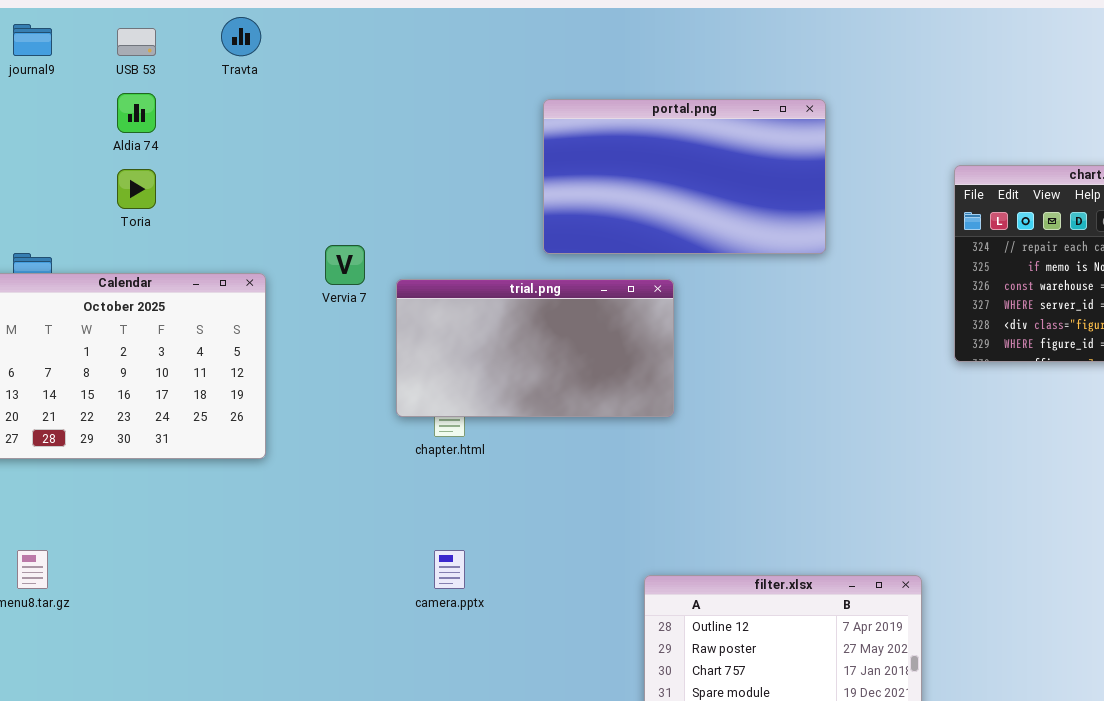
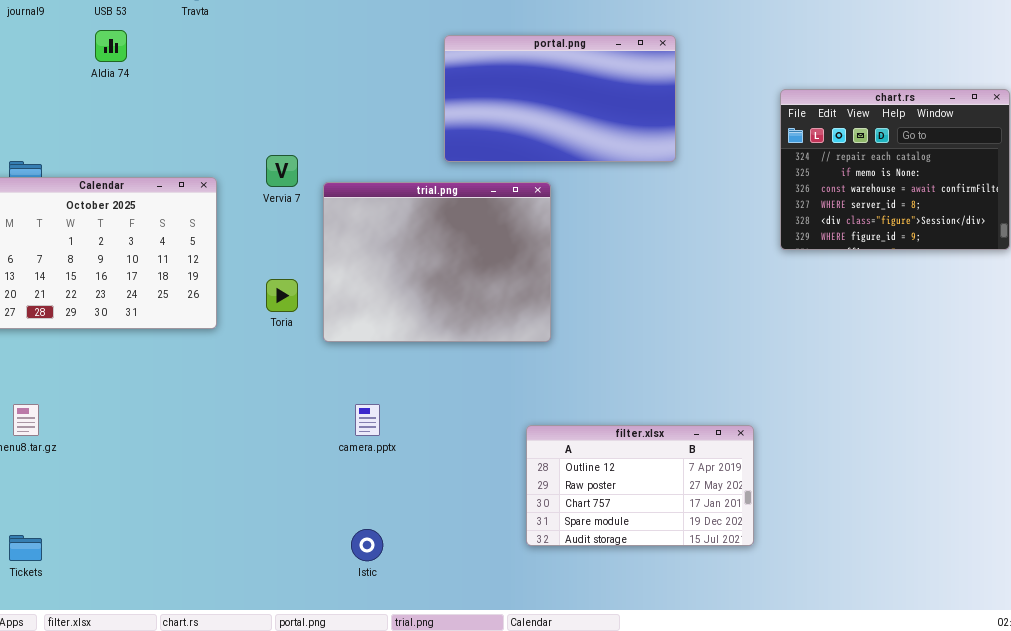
Toria: [117,169,156,209] -> [266,279,298,312], moved
trial.png: [396,279,674,417] -> [323,182,551,342], resized

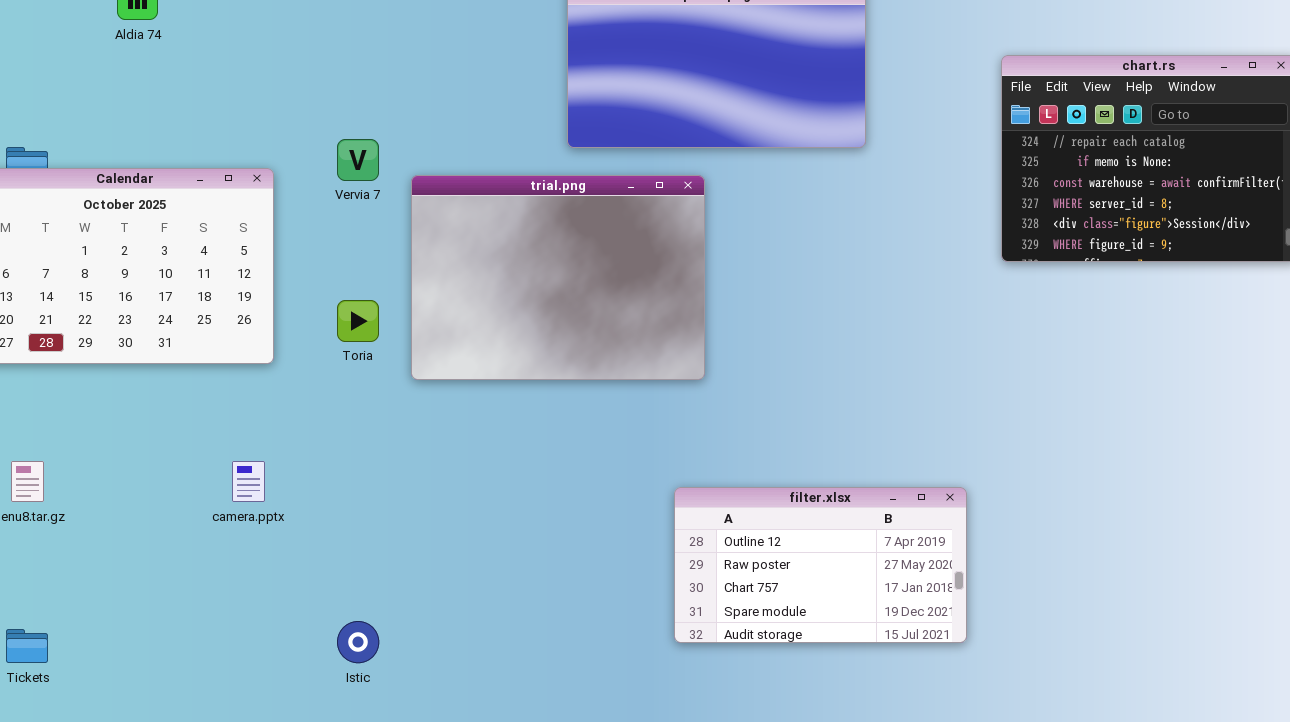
camera.pptx: [355,404,380,436] -> [232,461,265,502], moved
Istic: [351,529,383,561] -> [337,621,379,663], moved

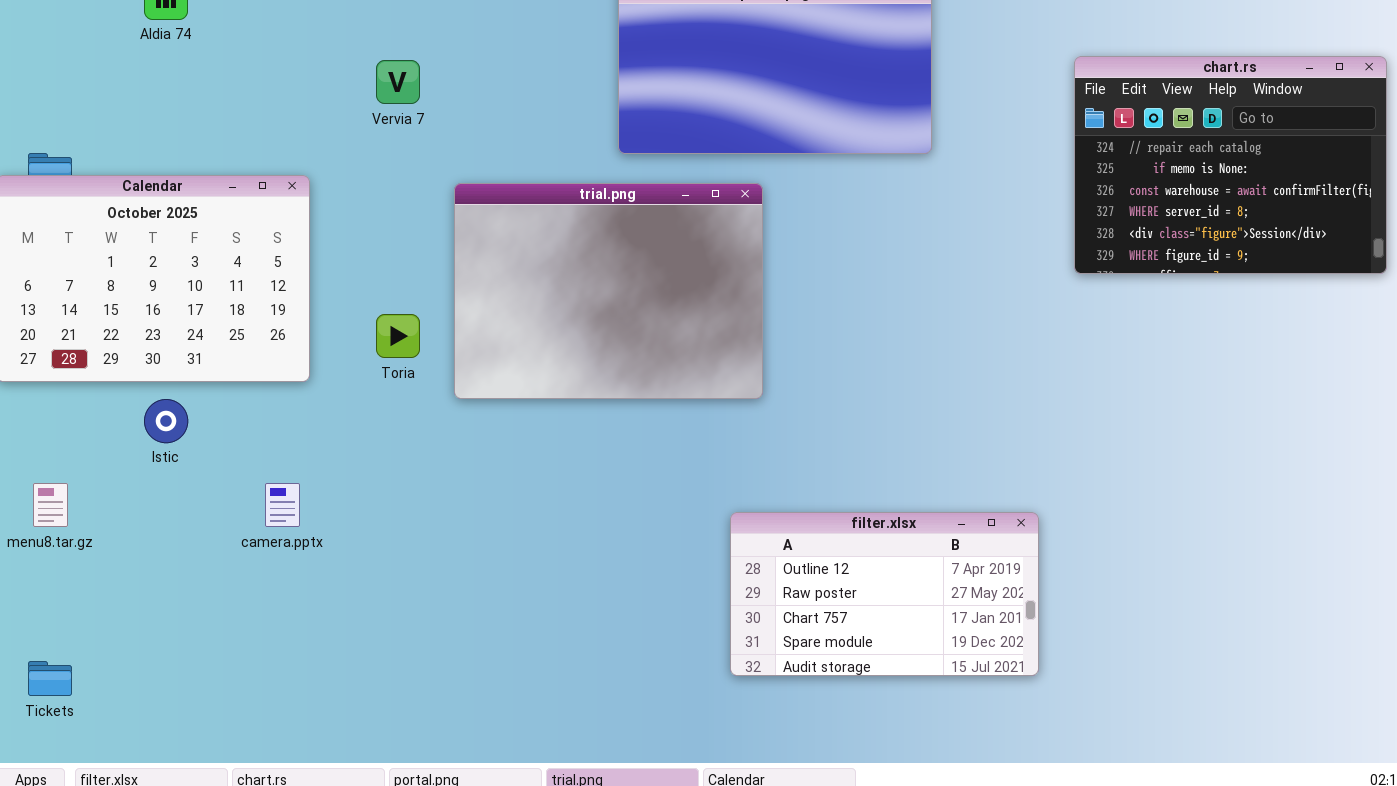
Vervia 7: [337,139,379,181] -> [376,60,420,104], moved
Istic: [337,621,379,663] -> [144,399,188,443], moved

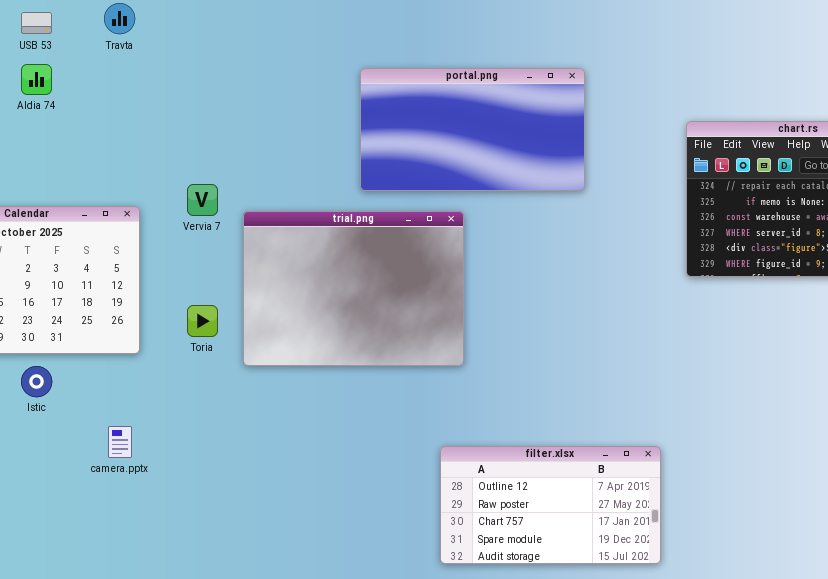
Vervia 7: [376,60,420,104] -> [187,184,218,216], moved

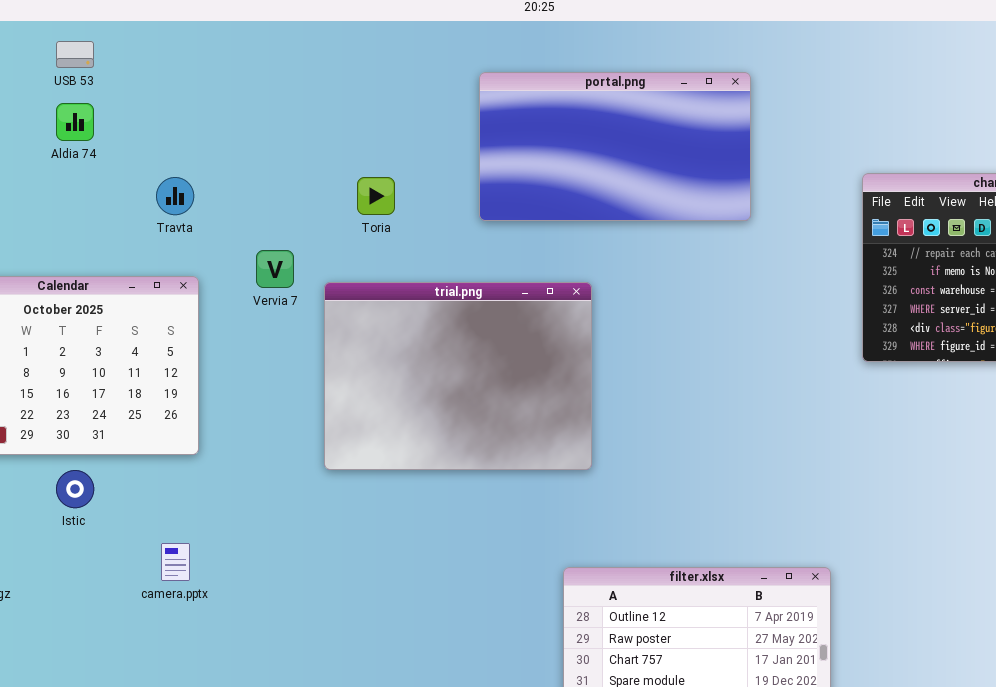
Travta: [104,3,135,34] -> [156,177,194,215], moved
portal.png: [360,68,585,191] -> [479,72,751,221], moved
Toria: [187,305,218,337] -> [357,177,395,215], moved

